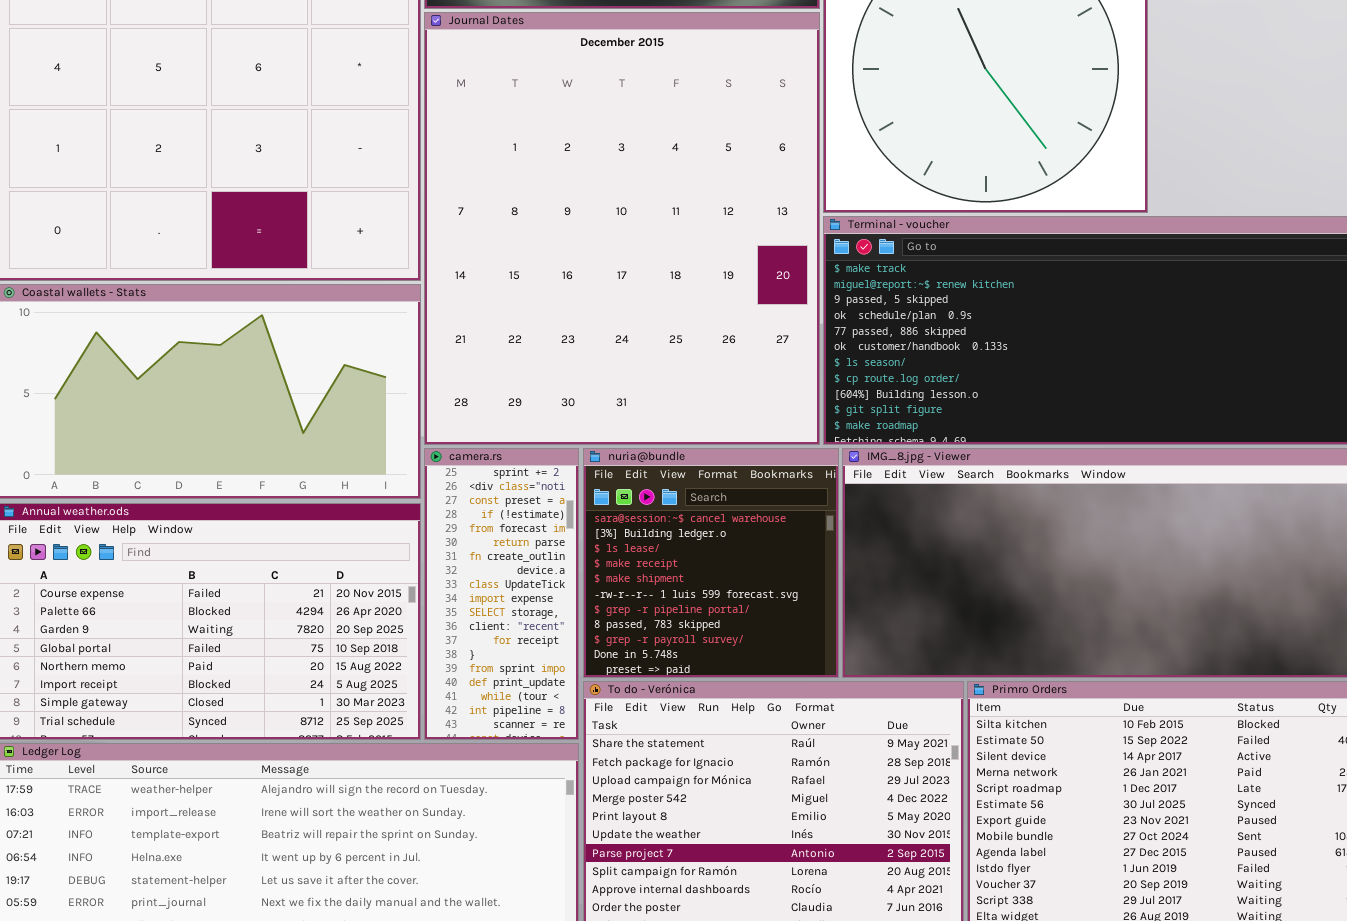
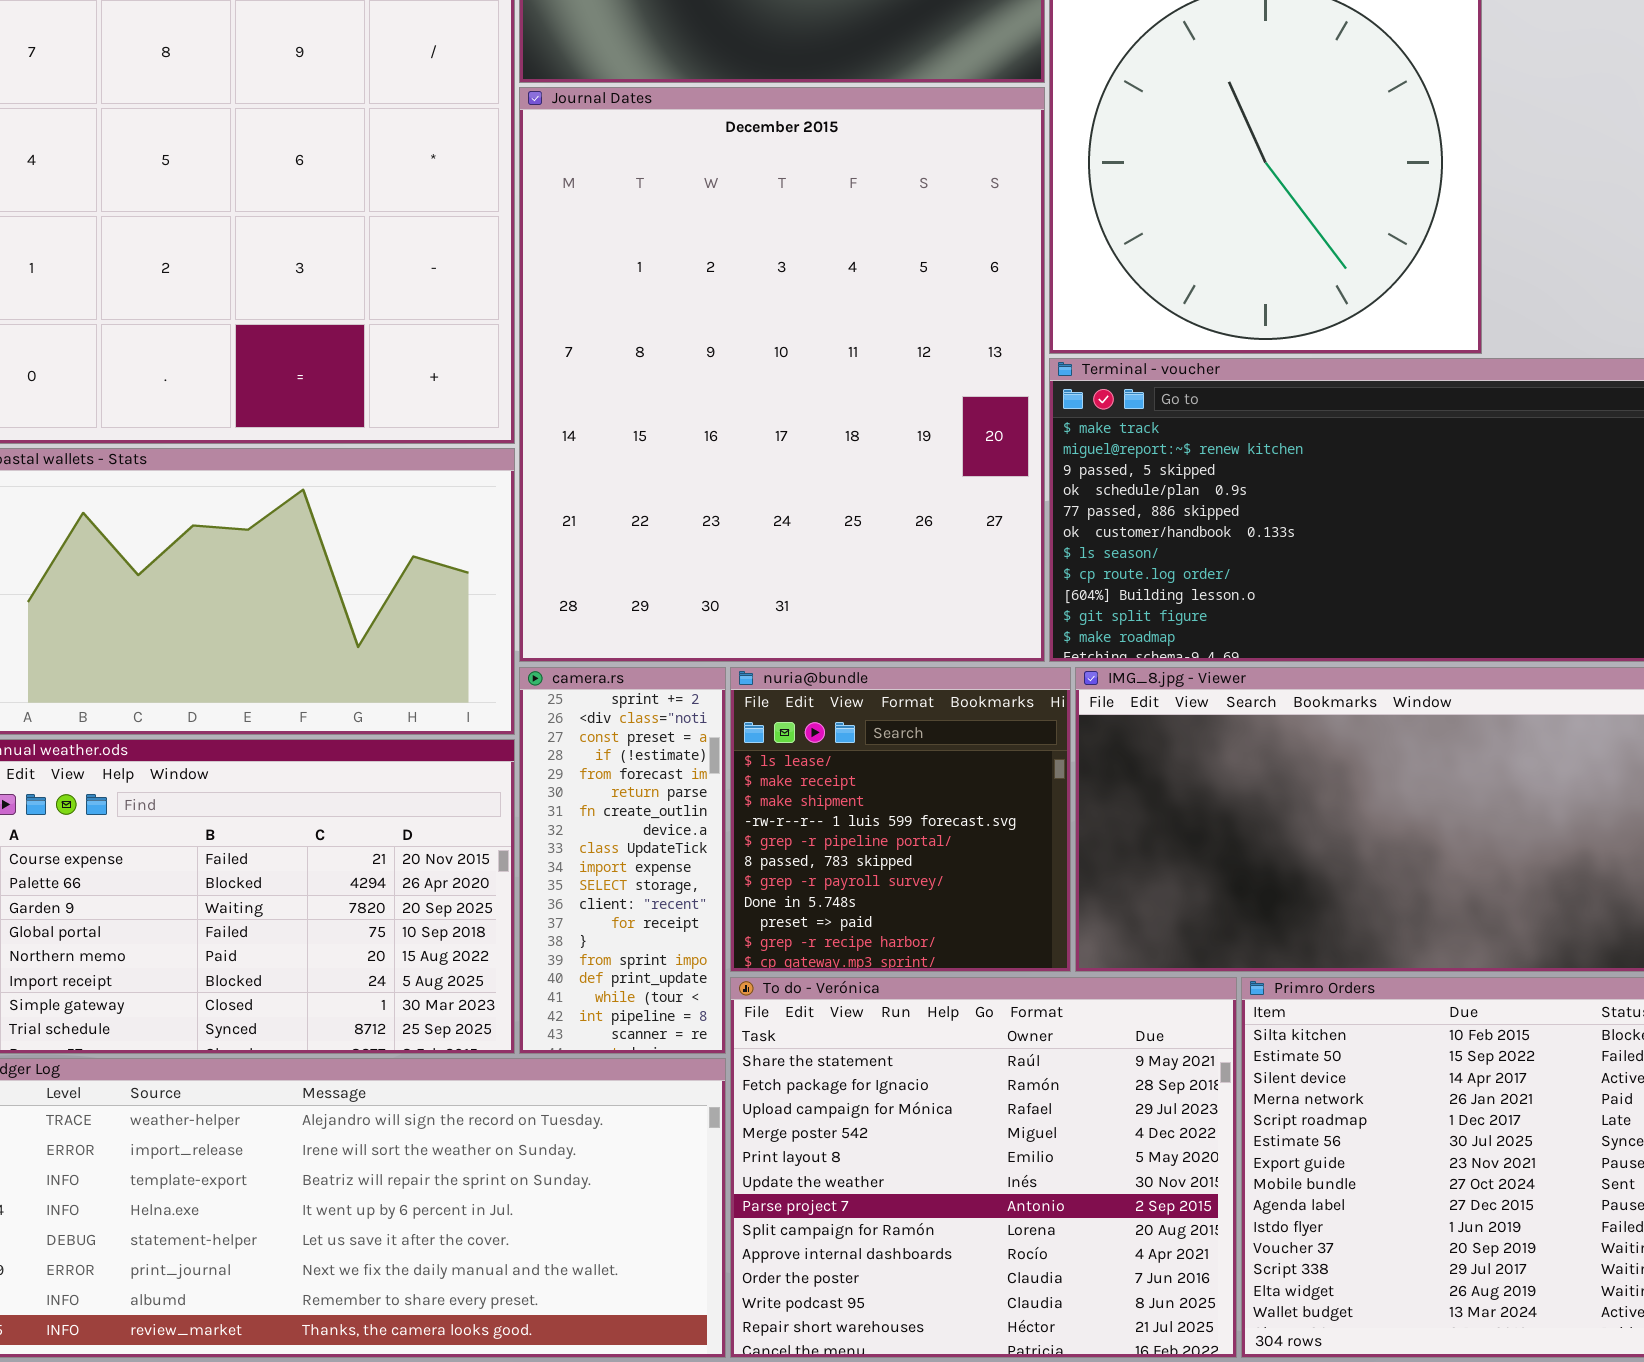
nuria@bundle: [583,448,839,678] -> [730,667,1071,972], scrolled down 2 rows

